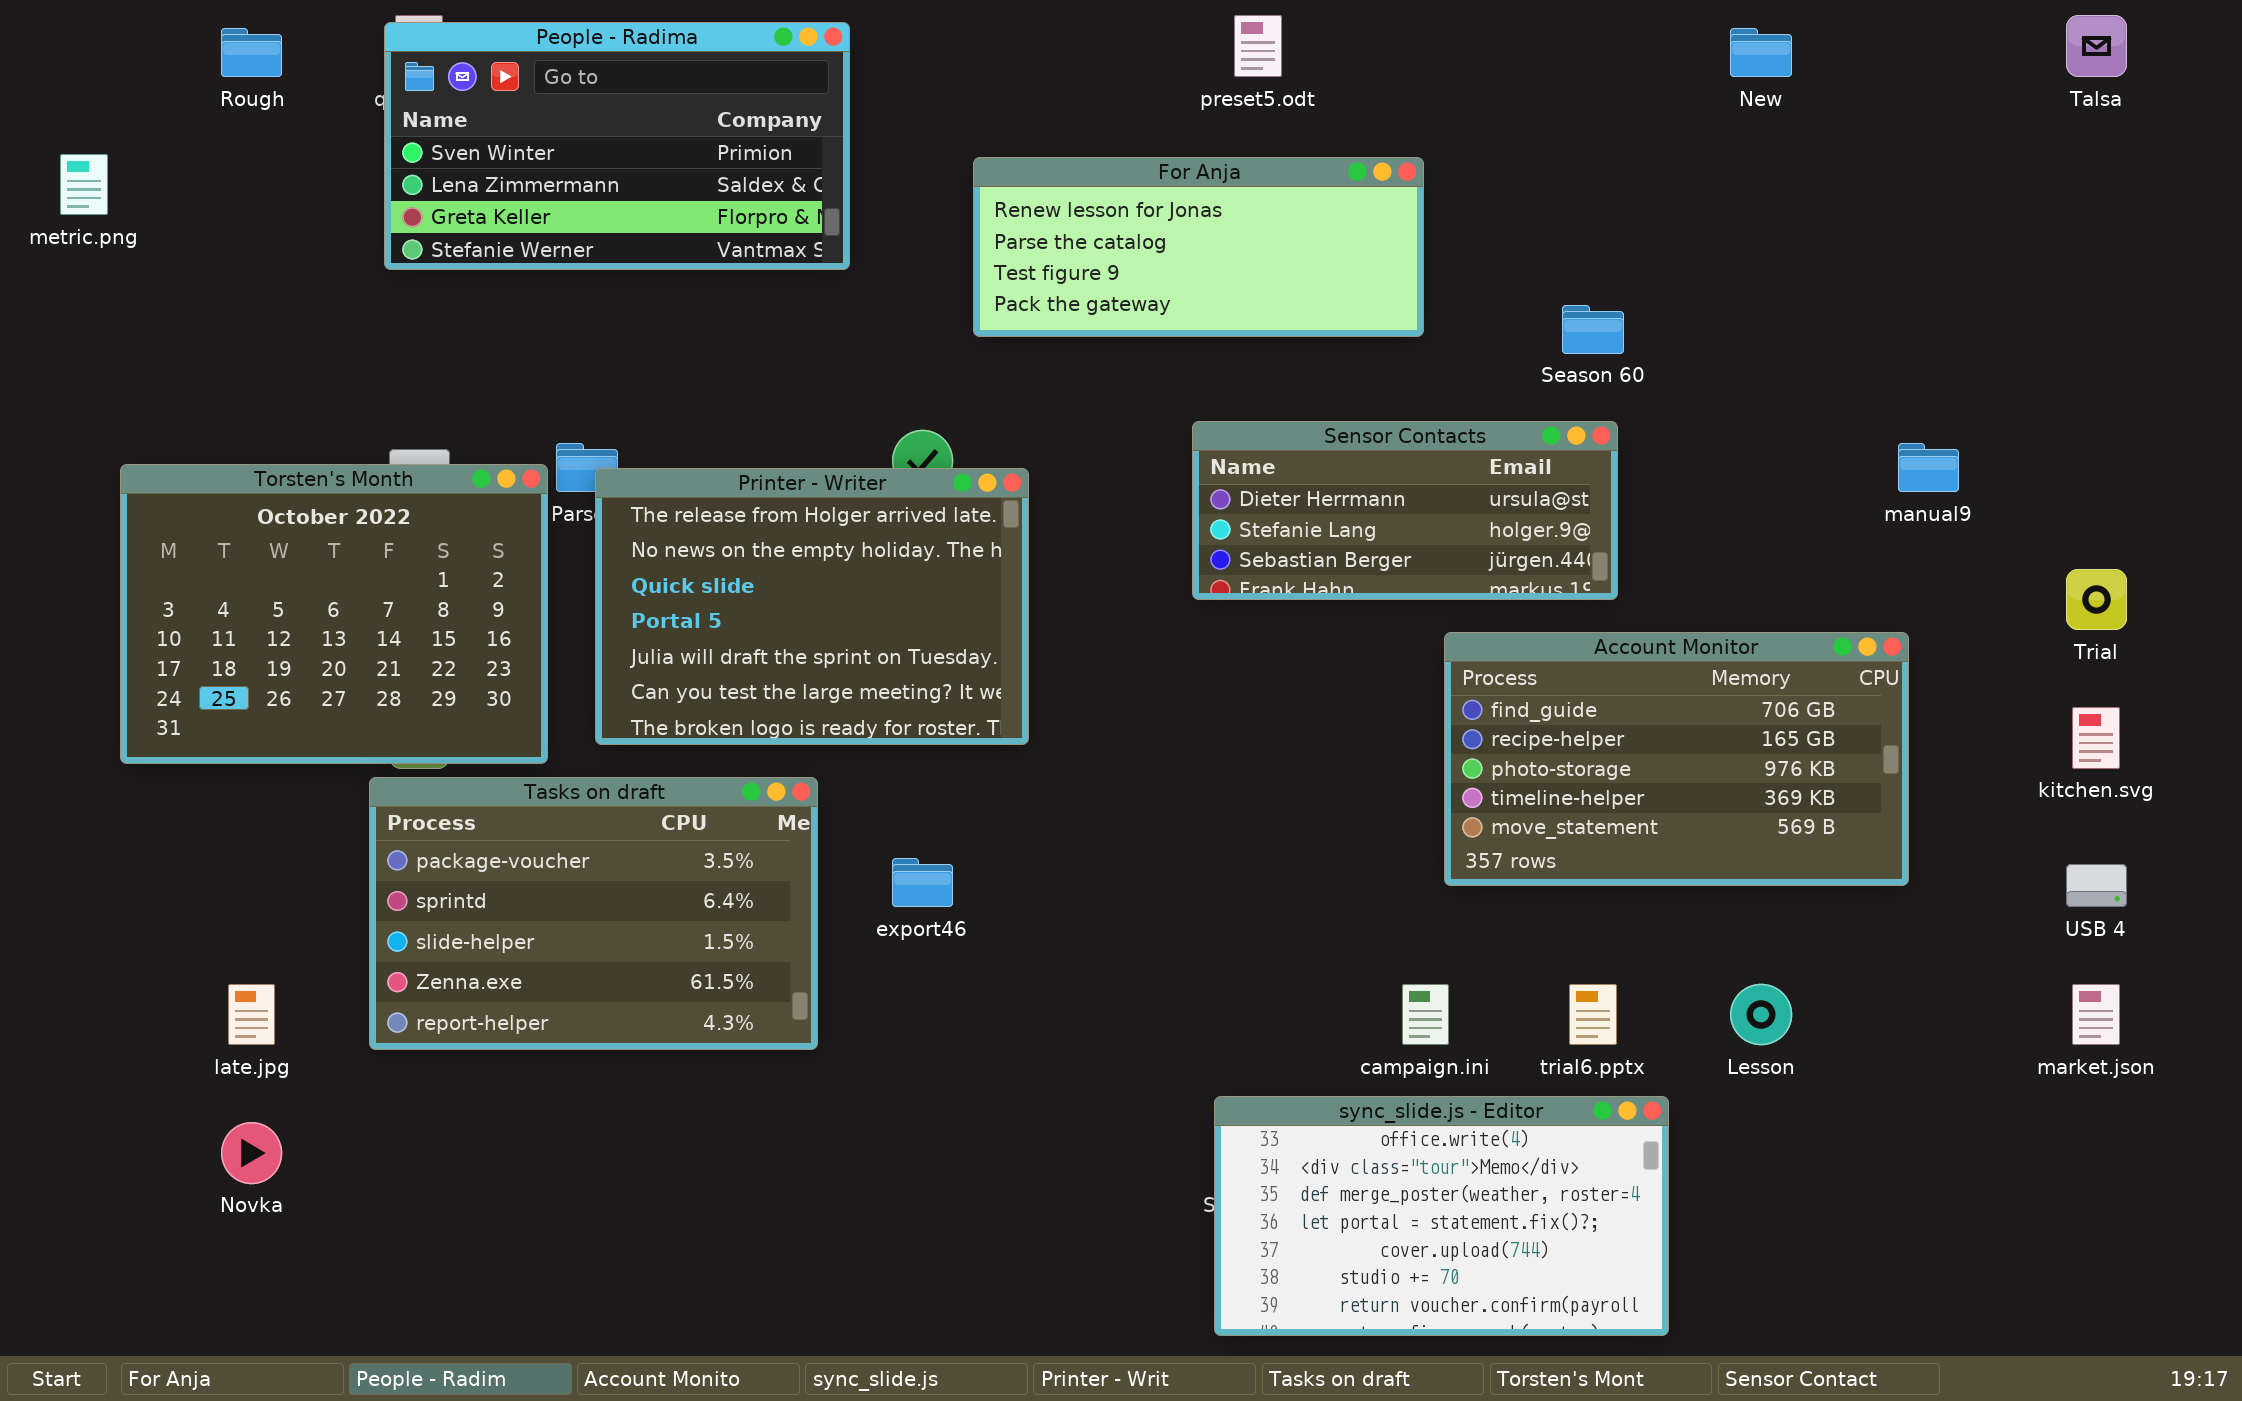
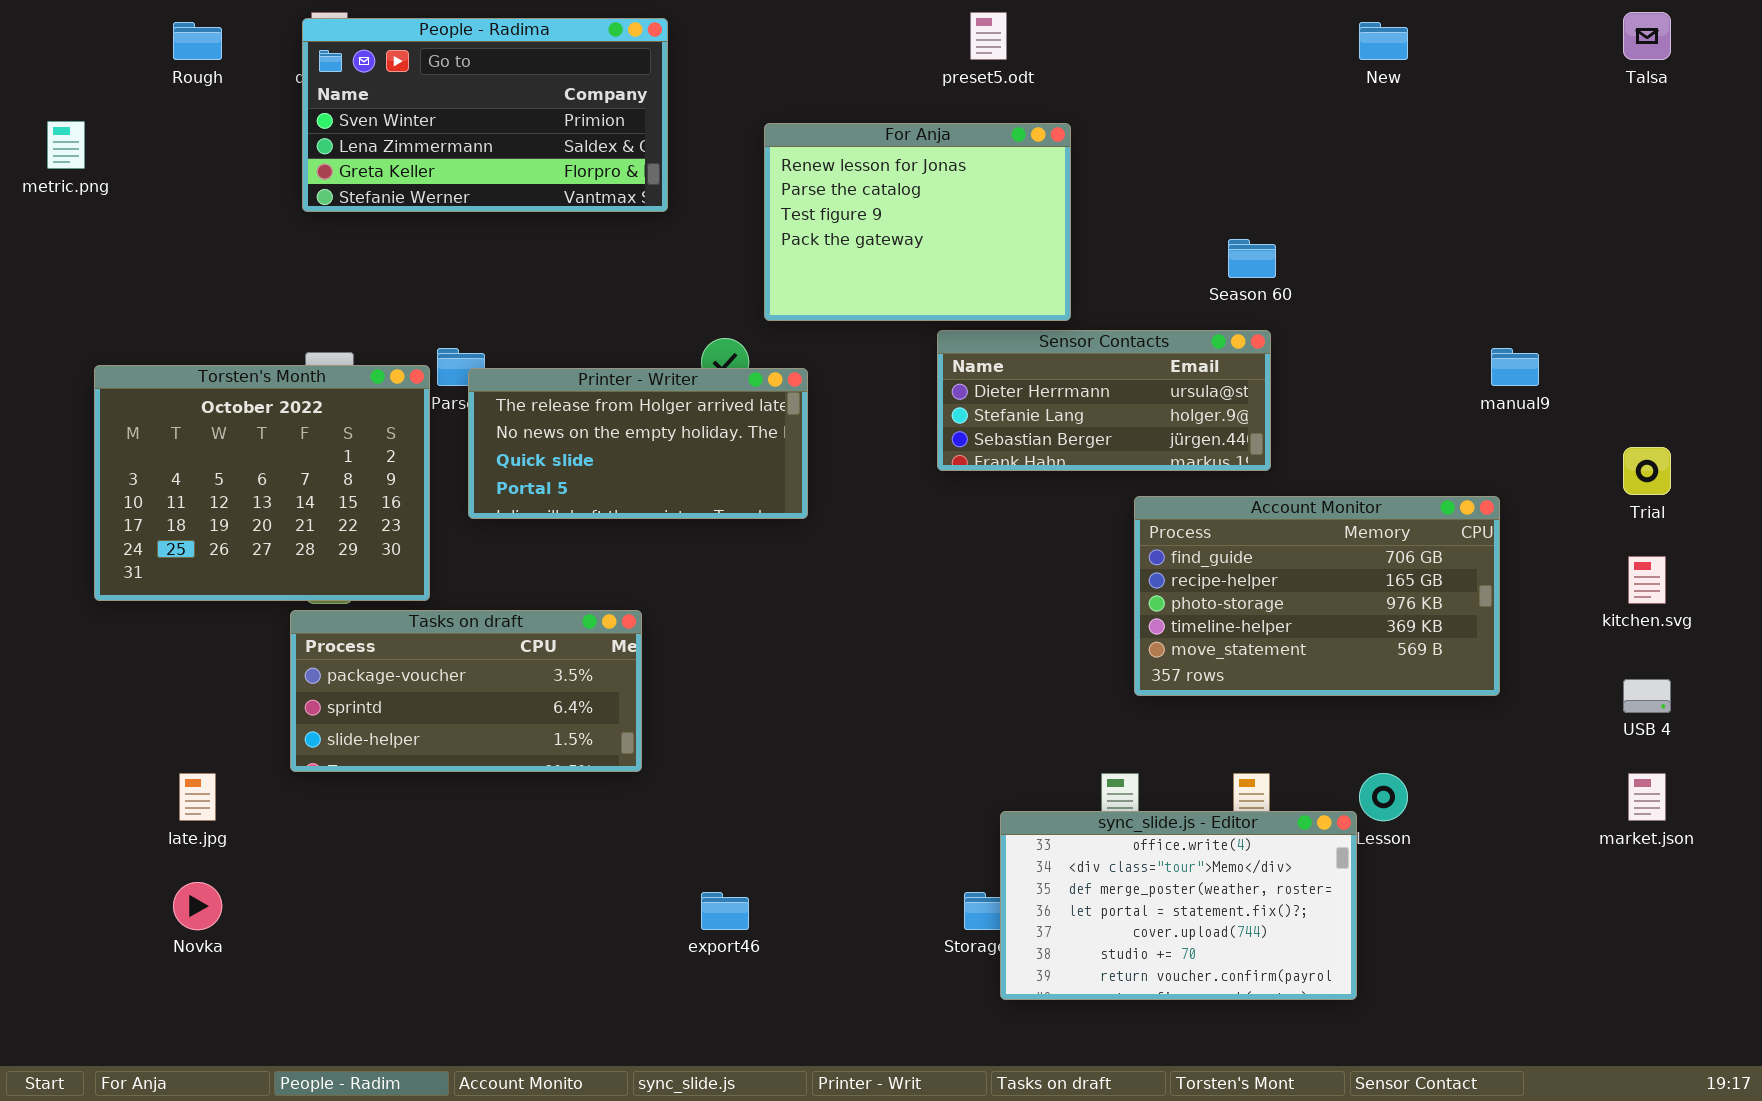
For Anja: [973,157,1424,337] -> [764,123,1071,321], resized
Printer - Writer: [595,468,1029,745] -> [468,368,808,519], resized
Tasks on draft: [369,777,818,1050] -> [290,610,642,772], resized
export46: [892,858,953,907] -> [701,892,749,930], moved
sync_slide.js - Editor: [1214,1096,1669,1336] -> [1000,811,1357,1000], moved

